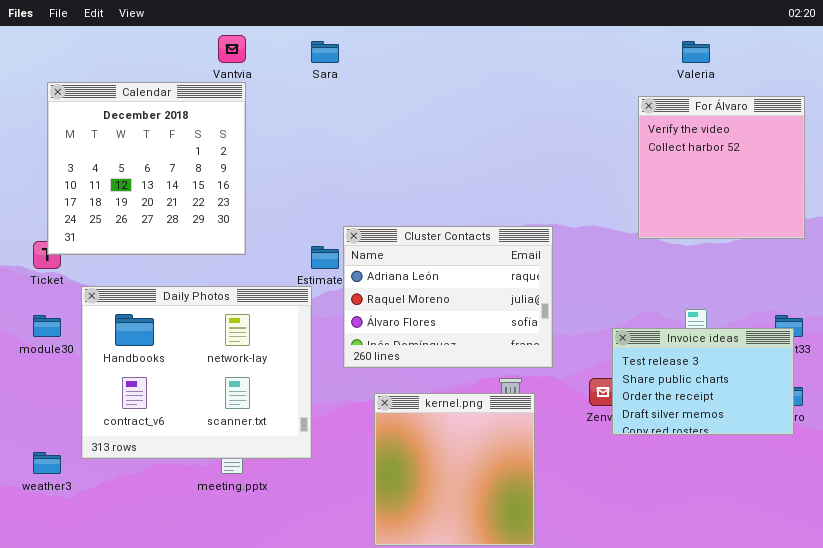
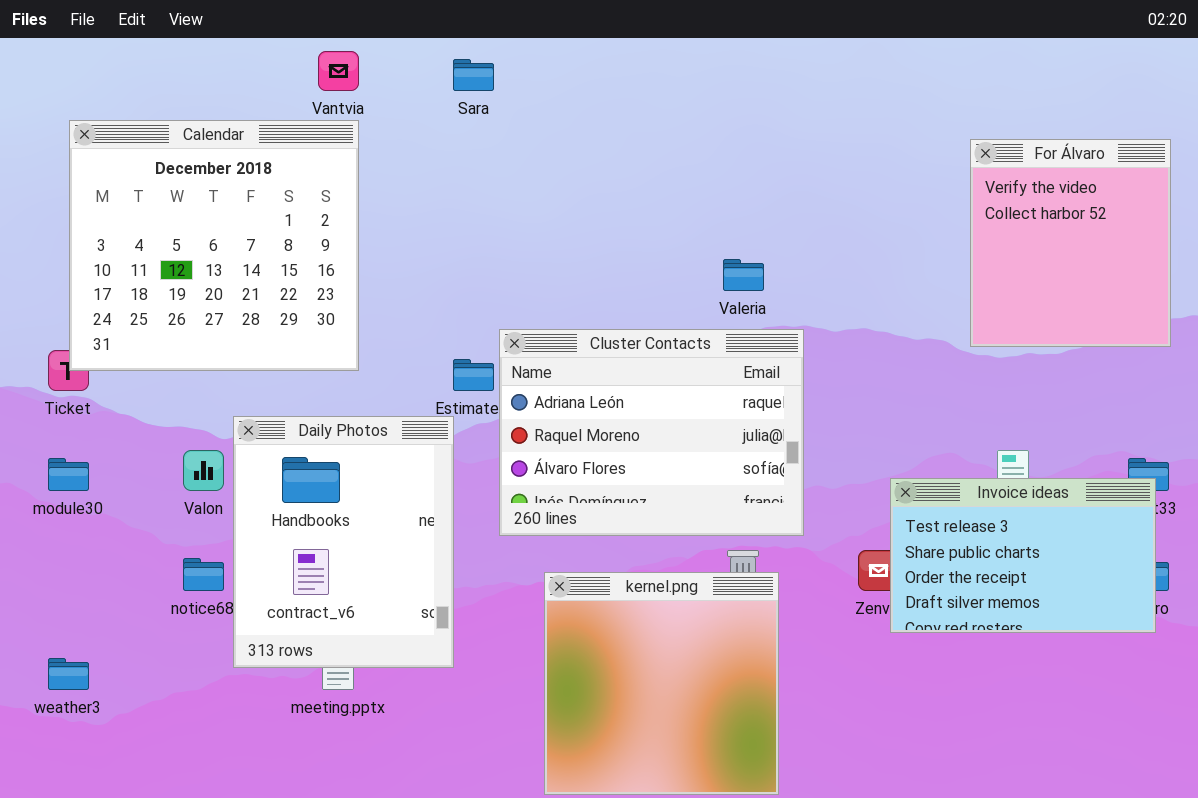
Valeria: [682,41,710,63] -> [723,259,764,291], moved
For Álvaro: [638,96,805,239] -> [970,139,1171,347], resized
Daily Photos: [81,286,312,459] -> [233,416,454,668], resized

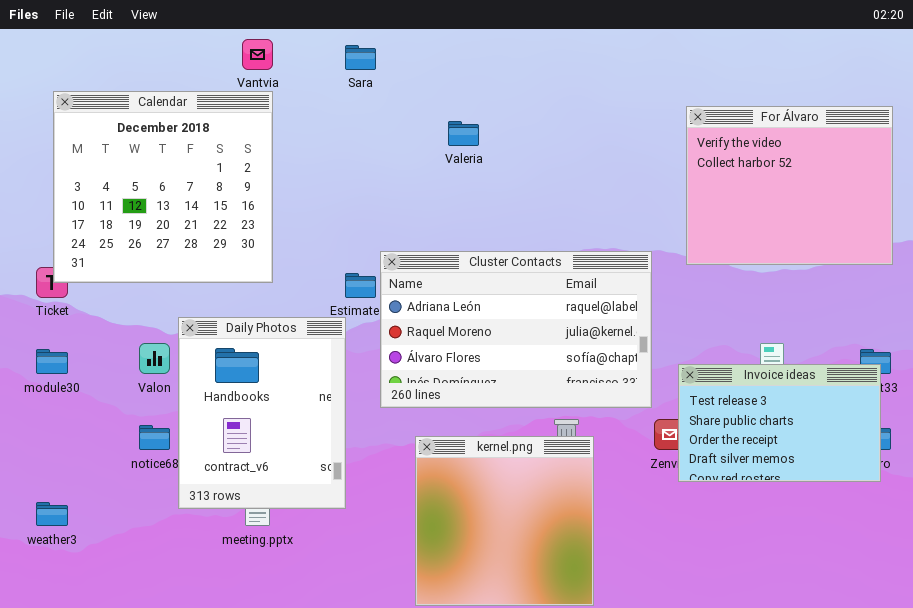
For Álvaro: [970,139,1171,347] -> [686,106,893,265], resized
Valeria: [723,259,764,291] -> [448,121,479,146], moved
Cluster Contacts: [499,329,804,536] -> [380,251,652,408], resized

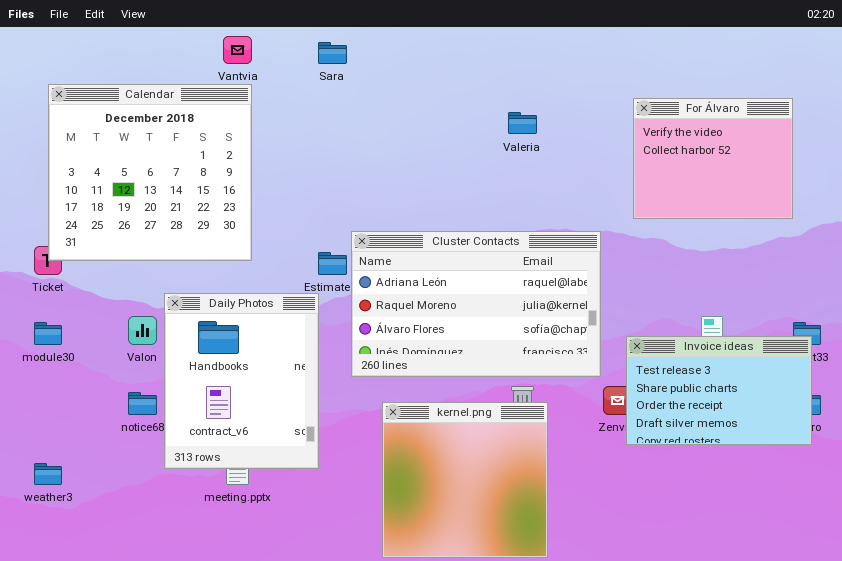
For Álvaro: [686,106,893,265] -> [633,98,793,219], resized
Valeria: [448,121,479,146] -> [508,112,537,134], moved

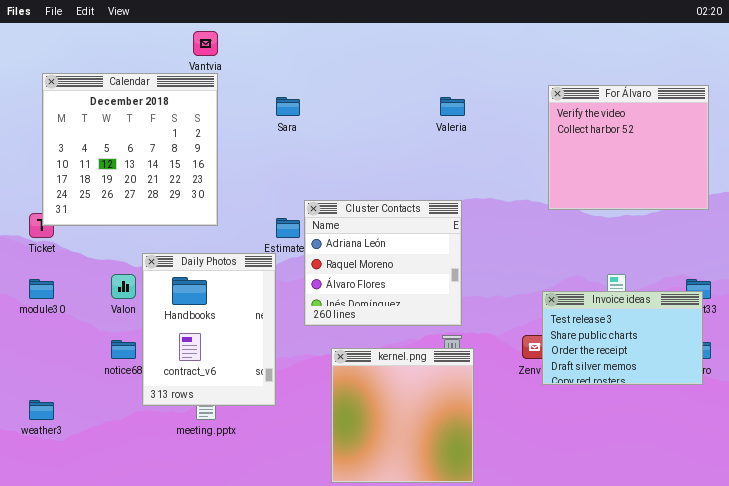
Sara: [318,42,347,64] -> [276,97,300,116], moved
For Álvaro: [633,98,793,219] -> [548,85,709,210], resized
Cluster Contacts: [351,231,601,377] -> [304,200,462,326], resized

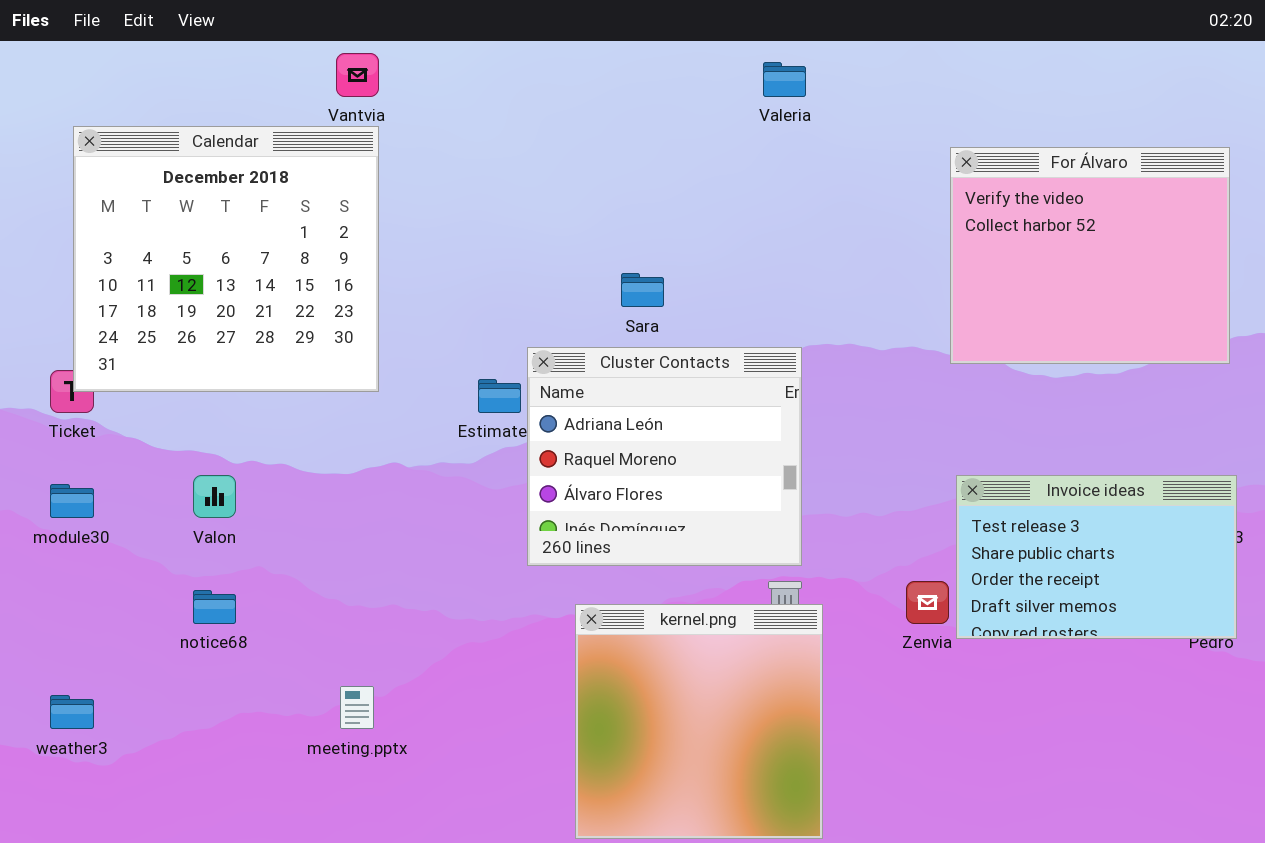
Sara: [276,97,300,116] -> [621,273,664,307], moved
Valeria: [440,97,465,116] -> [763,62,806,97], moved
Daily Photos: [142,253,276,406] -> none, closed
Invoice ideas: [542,291,703,385] -> [956,475,1237,639], moved

